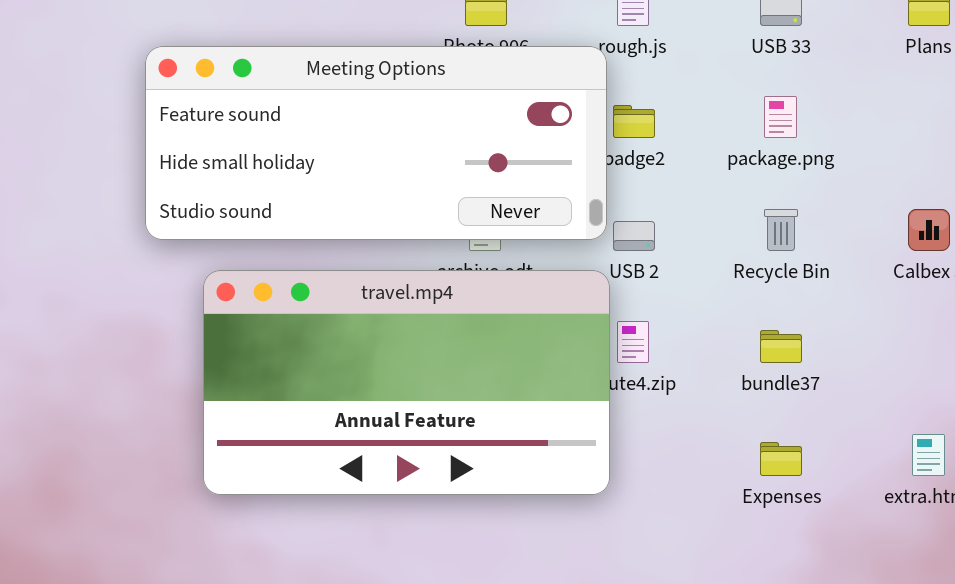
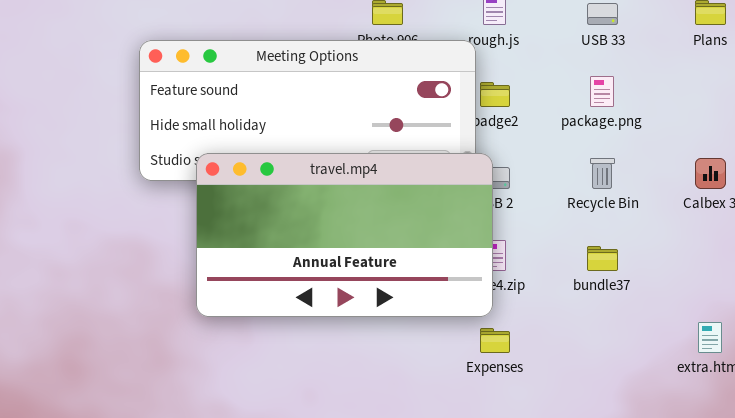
travel.mp4: [203,270,610,495] -> [196,153,493,317], moved
Expenses: [760,442,802,476] -> [480,328,510,353], moved

